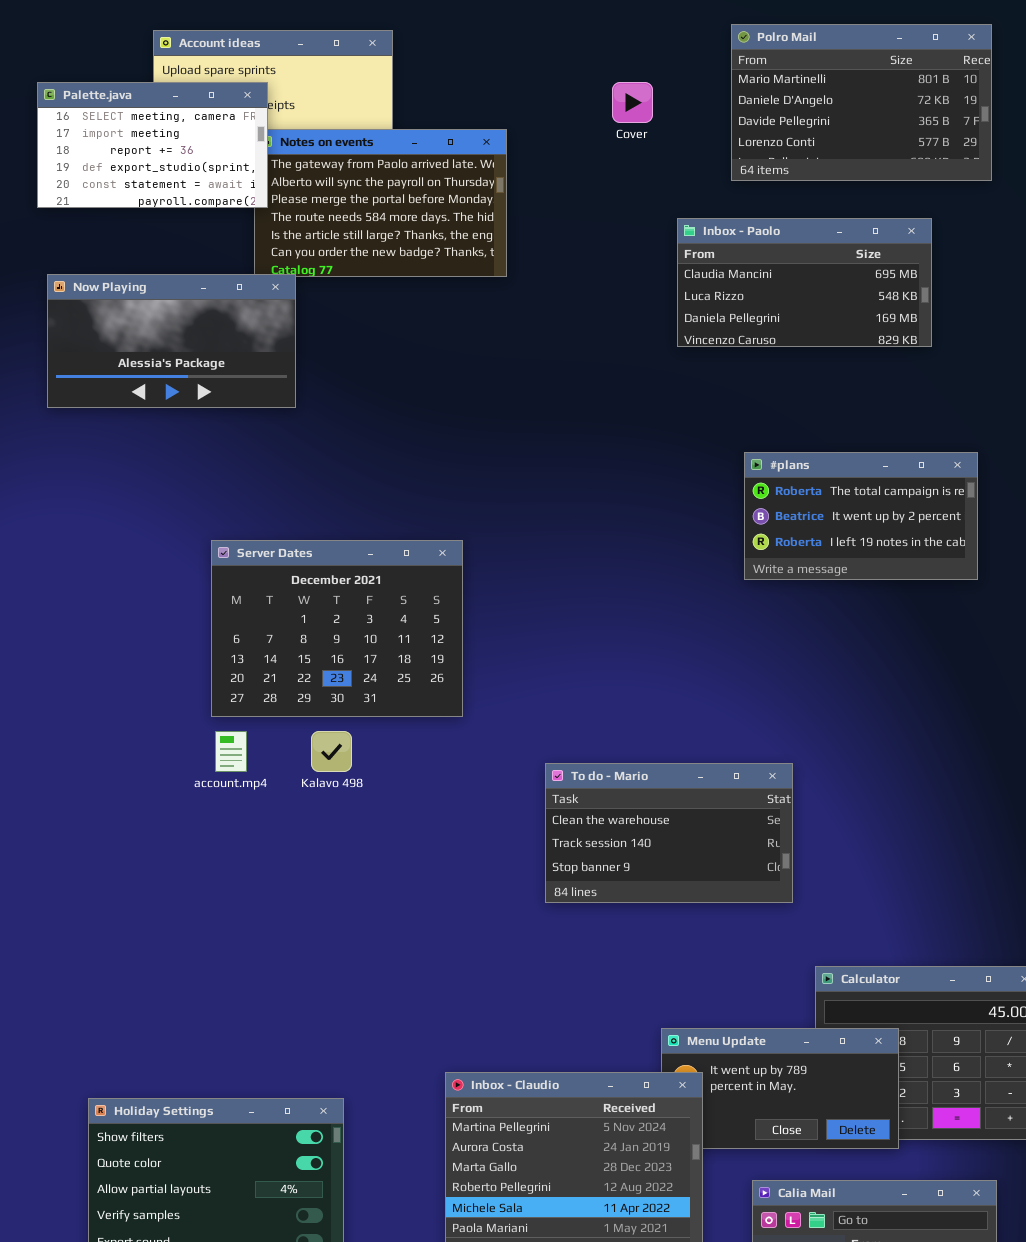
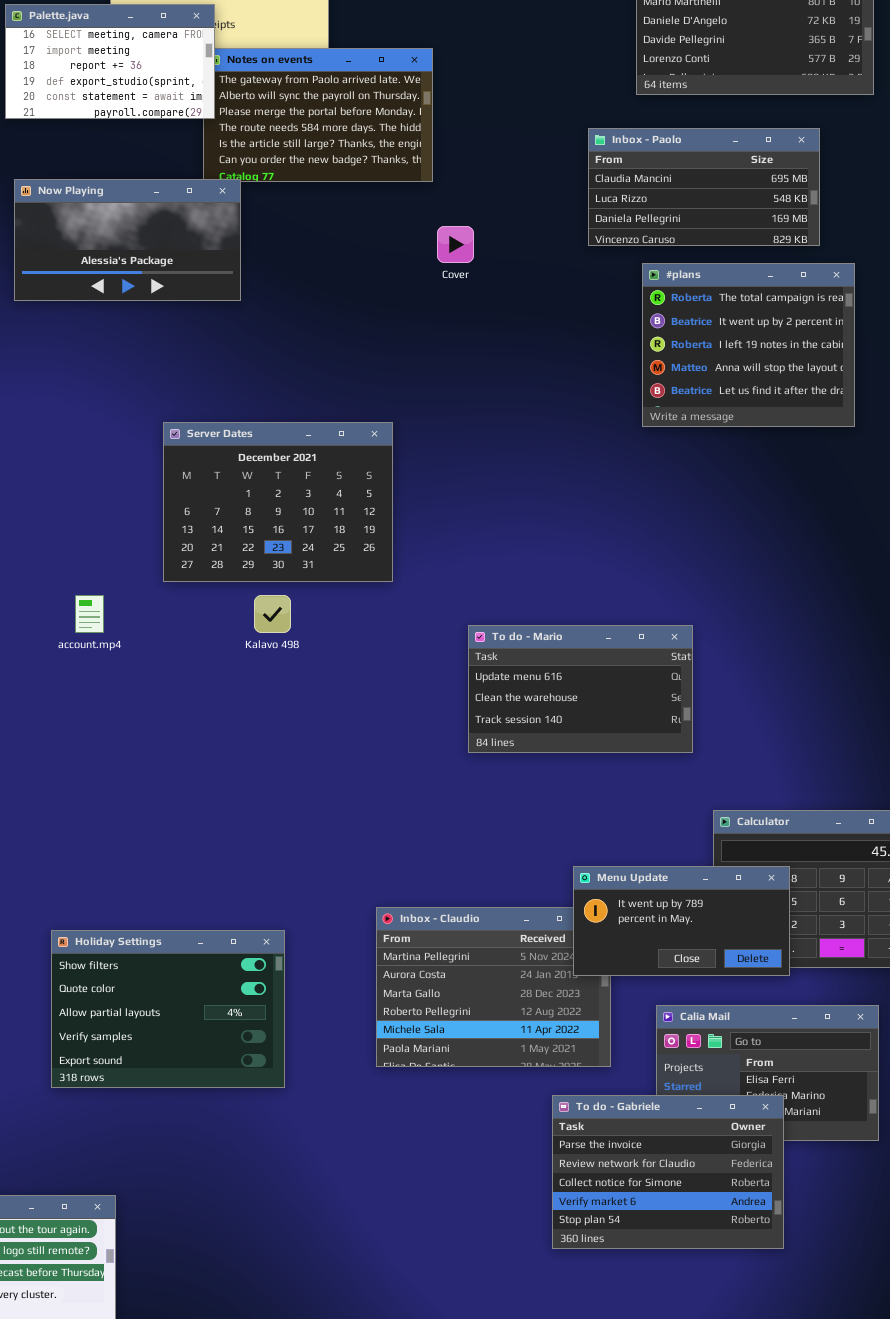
Cover: [612,82,653,123] -> [437,226,474,263], moved
#plans: [744,452,978,580] -> [642,263,855,427], moved, resized
account.mp4: [215,731,247,772] -> [75,595,104,633], moved
To do - Mario: [545,763,793,903] -> [468,625,693,753], scrolled up 1 row
Menu Update: [661,1028,899,1149] -> [573,866,790,976], raised

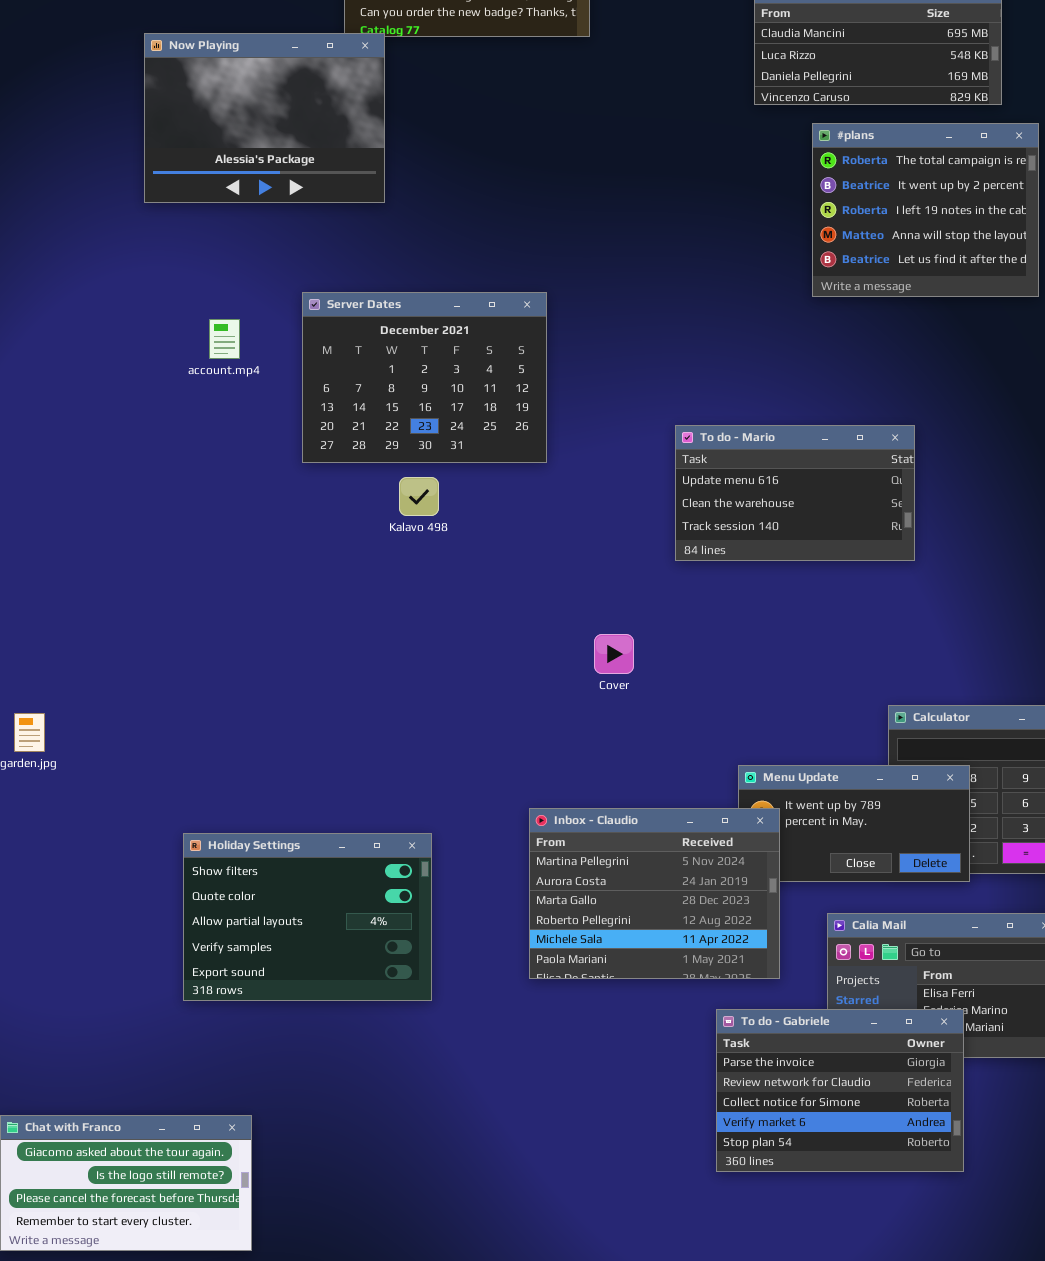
Now Playing: [14,179,241,301] -> [144,33,385,203], resized
Cover: [437,226,474,263] -> [594,634,634,674], moved
account.mp4: [75,595,104,633] -> [209,319,240,359], moved
To do - Mario: [468,625,693,753] -> [675,425,915,561], moved
Inbox - Claudio: [376,907,611,1067] -> [529,808,780,979], raised

